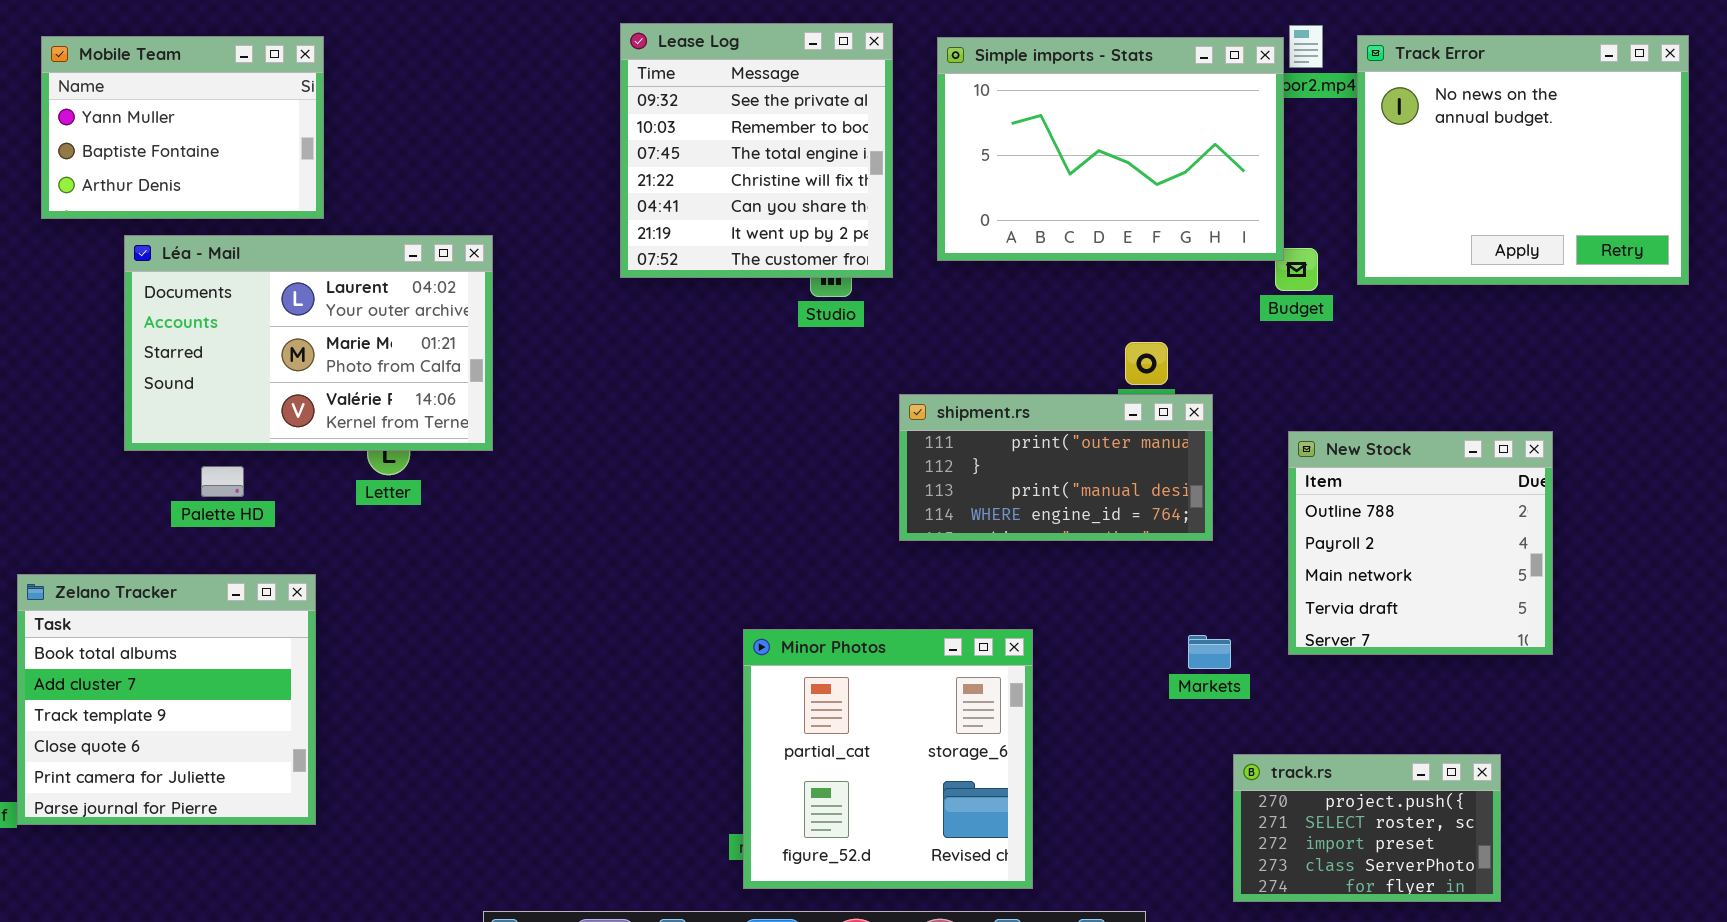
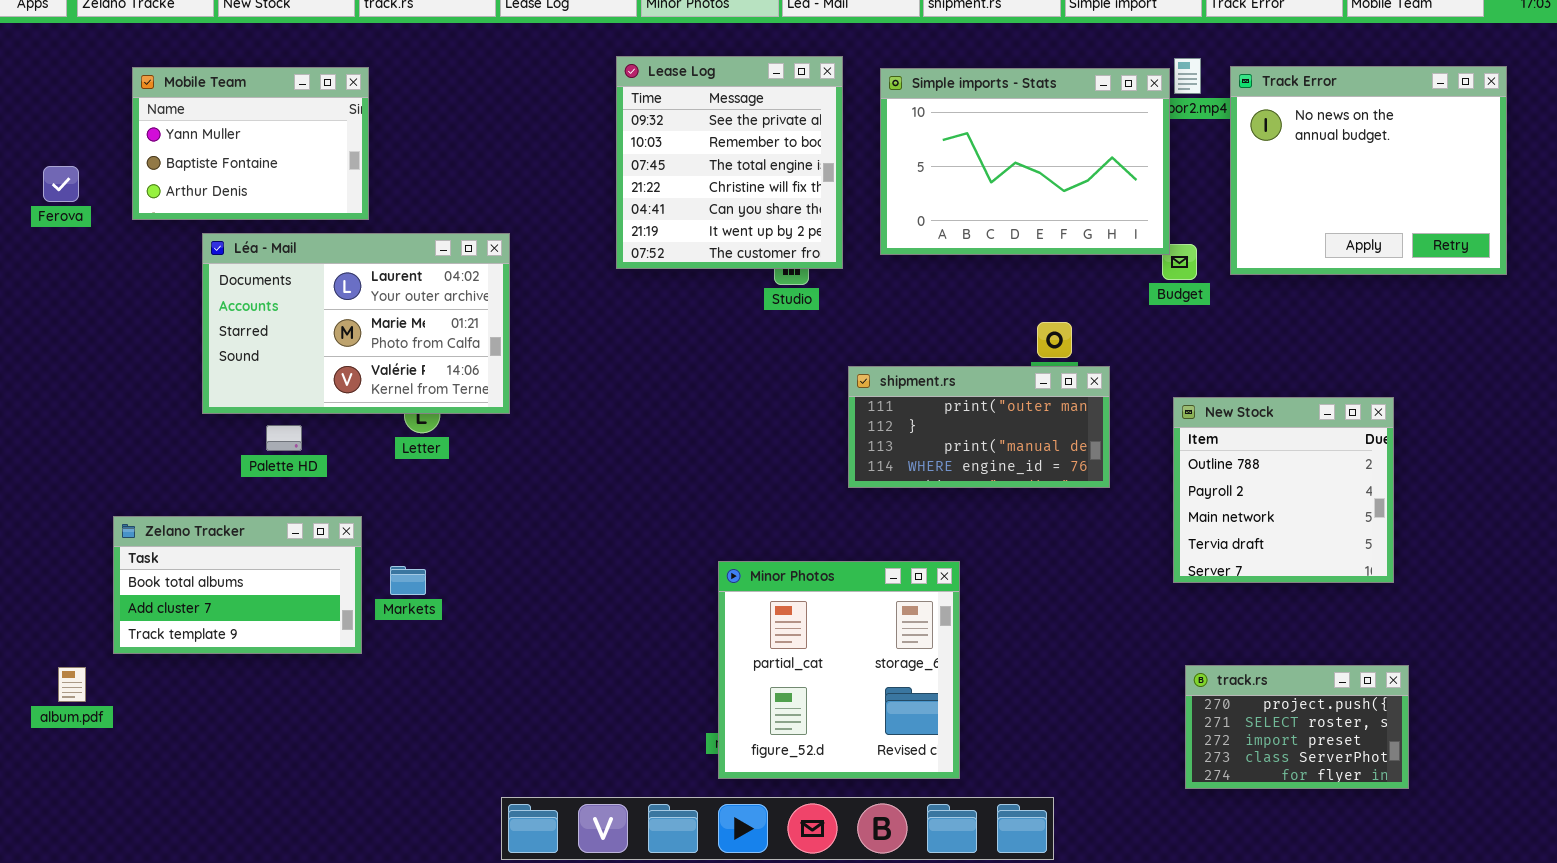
Zelano Tracker: [17,574,316,825] -> [113,516,362,654], resized
Markets: [1188,635,1231,669] -> [390,566,426,595], moved
track.rs: [1233,754,1501,902] -> [1185,665,1409,789], moved

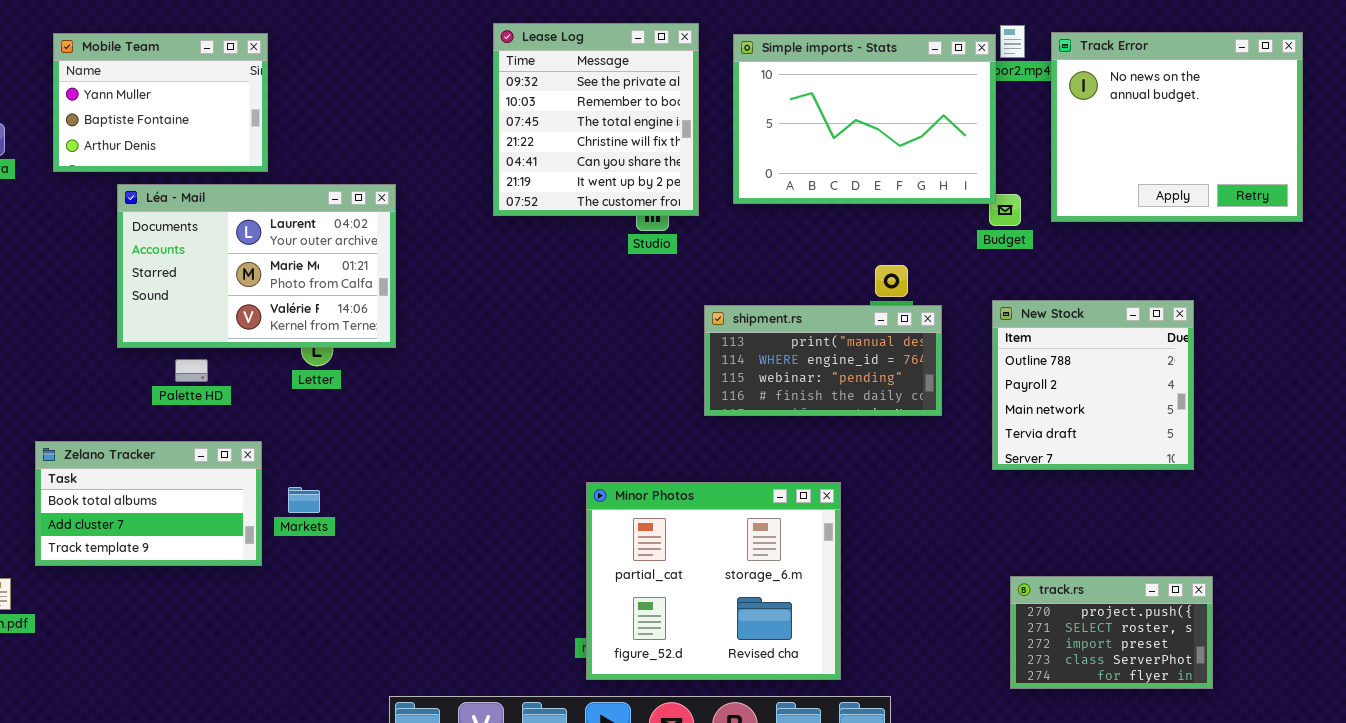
shipment.rs: [848,366,1110,488] -> [704,305,942,416], scrolled down 2 rows
New Stock: [1173,397,1394,583] -> [992,300,1194,470], moved
Minor Photos: [718,561,960,779] -> [586,482,841,680], resized

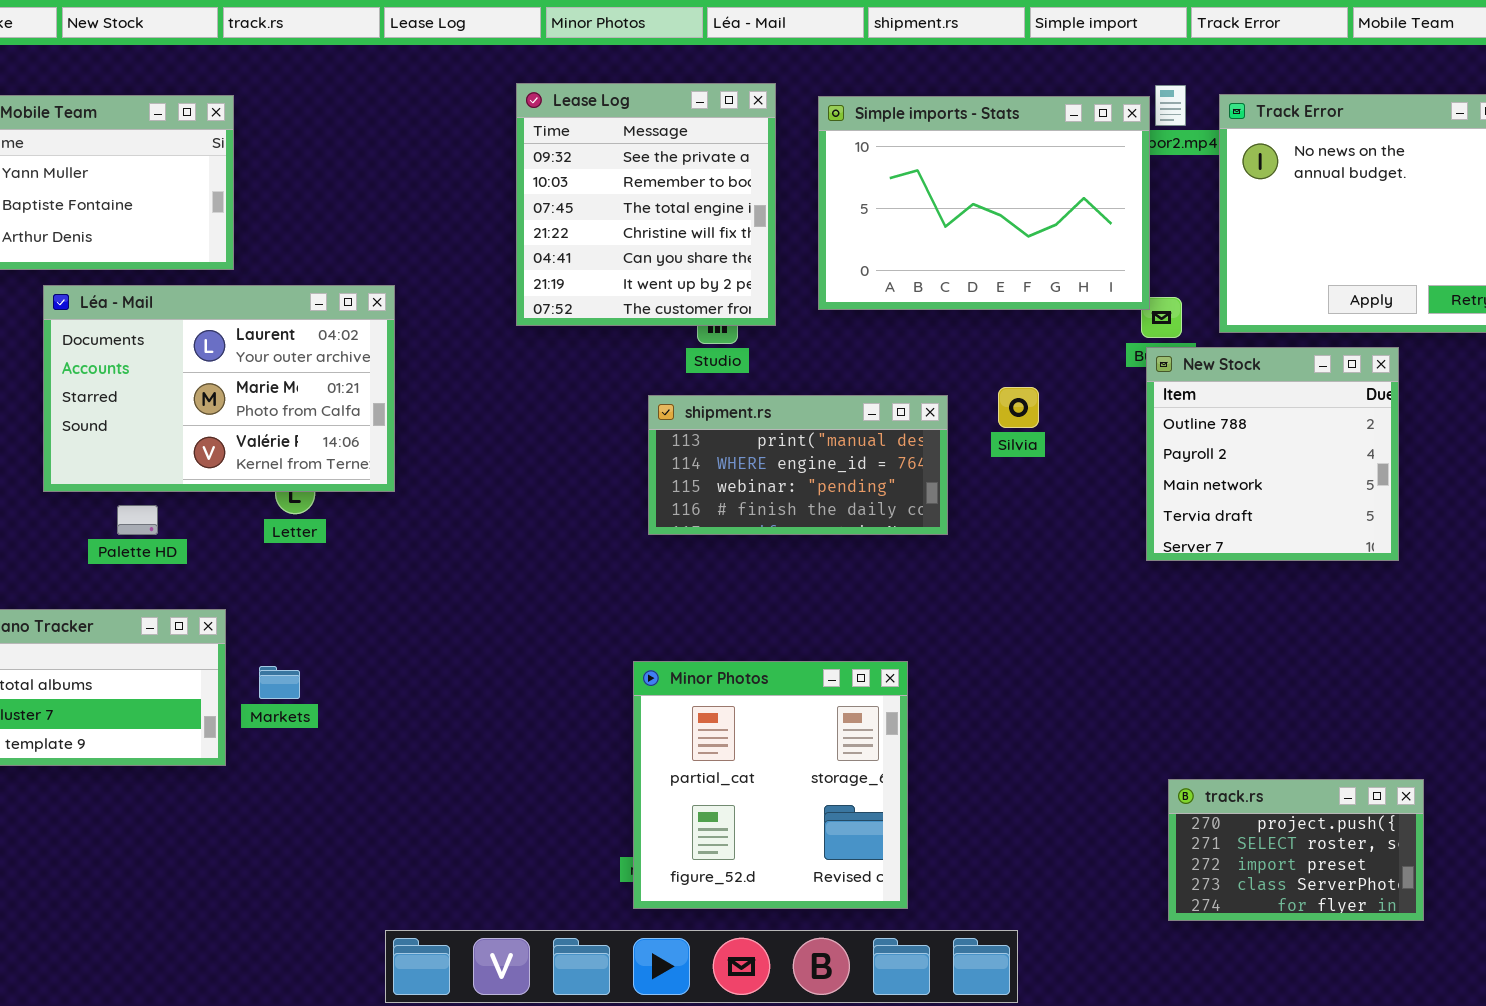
New Stock: [992,300,1194,470] -> [1146,347,1399,561], moved
shipment.rs: [704,305,942,416] -> [648,395,948,535], moved
Minor Photos: [586,482,841,680] -> [633,661,908,909], resized

